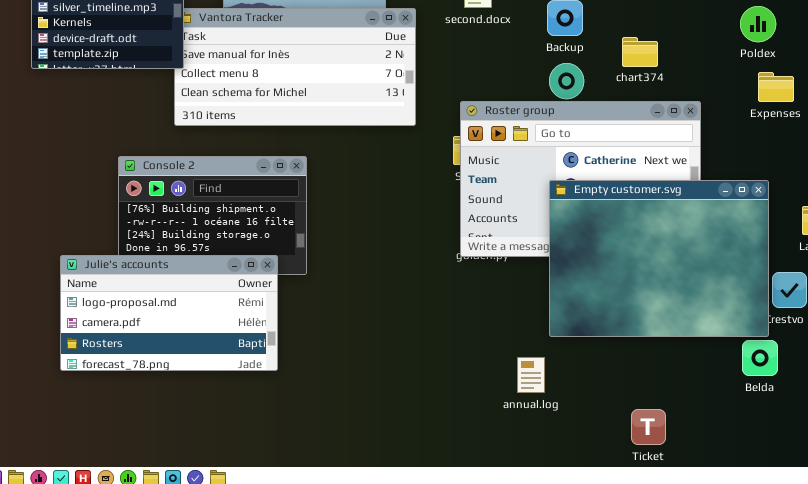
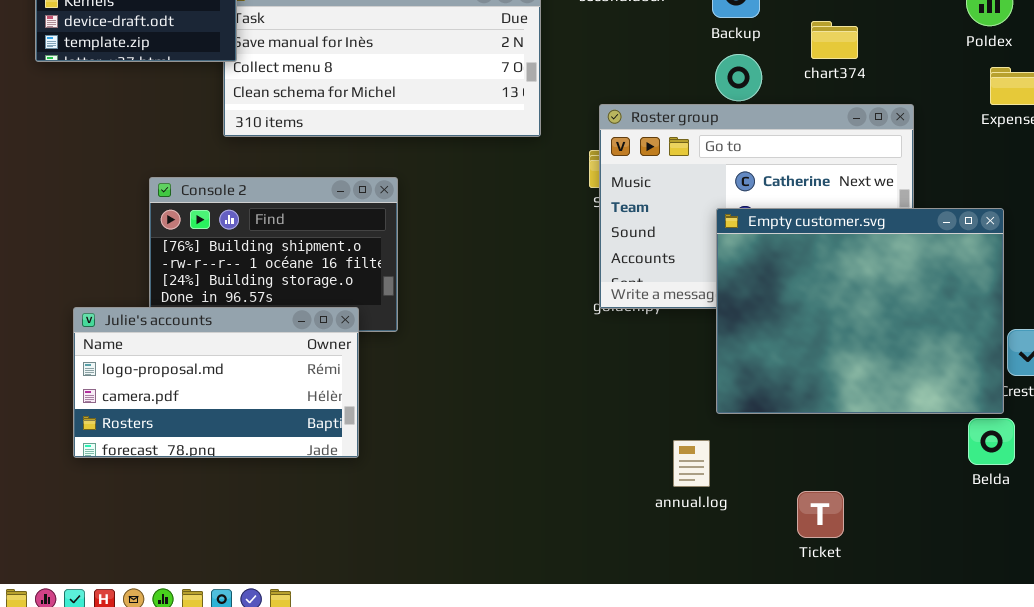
Ticket: [631,409,666,445] -> [797,491,844,538], moved

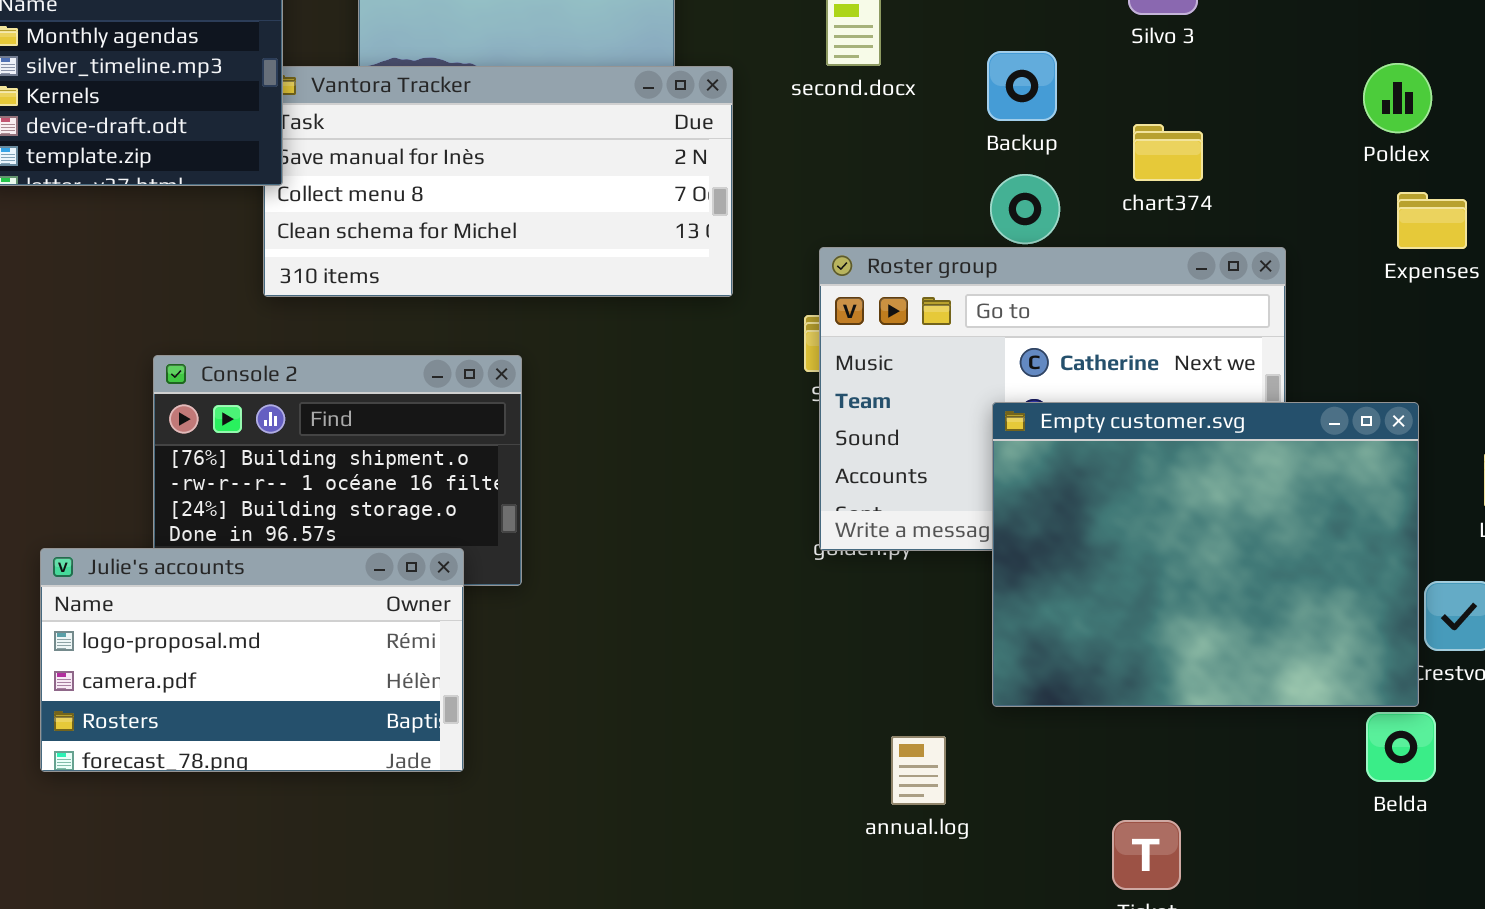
annual.log: [673,440,710,487] -> [891,736,946,805], moved

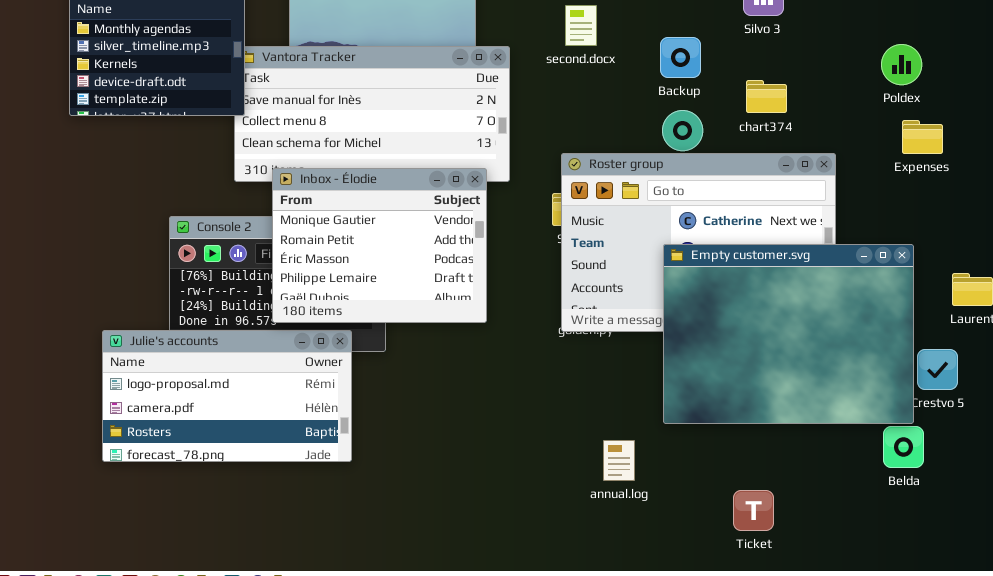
Inbox - Élodie: none -> [272,168,487,323], opened

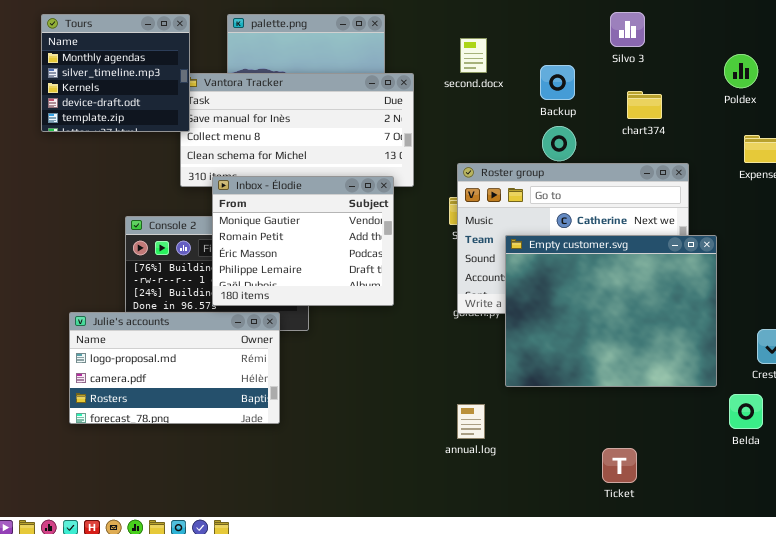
Poldex: [881,44,922,85] -> [724,54,758,88], moved
chart374: [746,80,787,113] -> [627,91,662,119], moved
Empty customer.svg: [663,244,914,424] -> [505,235,717,387], moved
annual.log: [603,440,635,481] -> [457,404,485,439], moved

